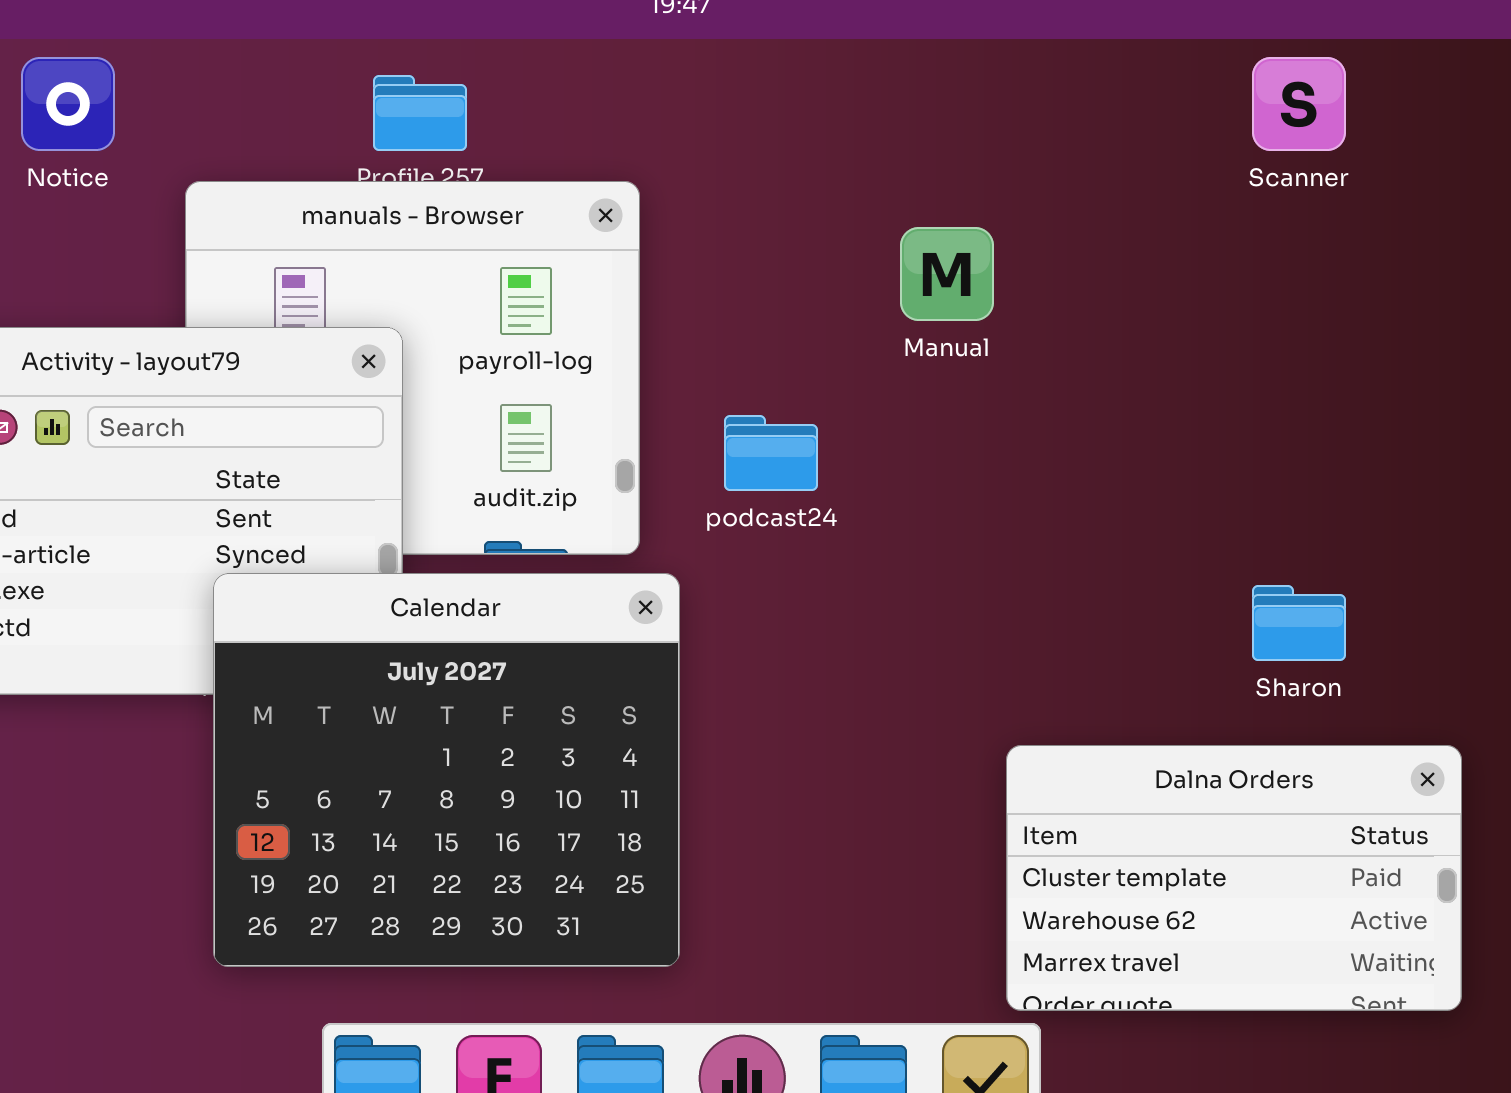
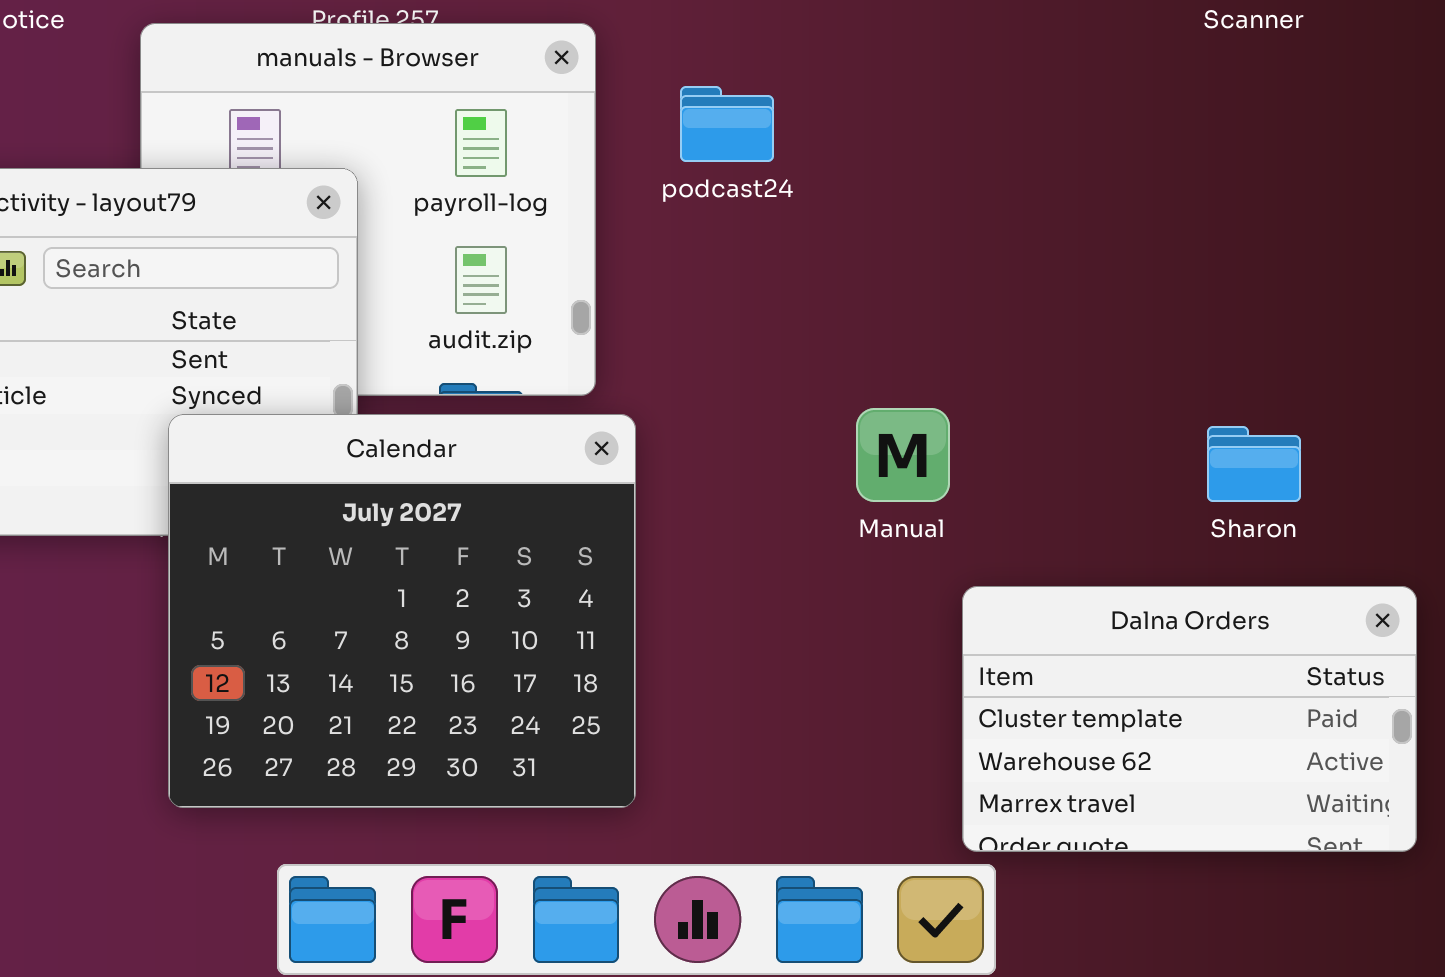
Manual: [900,227,994,321] -> [856,408,950,502], moved
podcast24: [724,415,818,491] -> [680,86,774,162], moved

